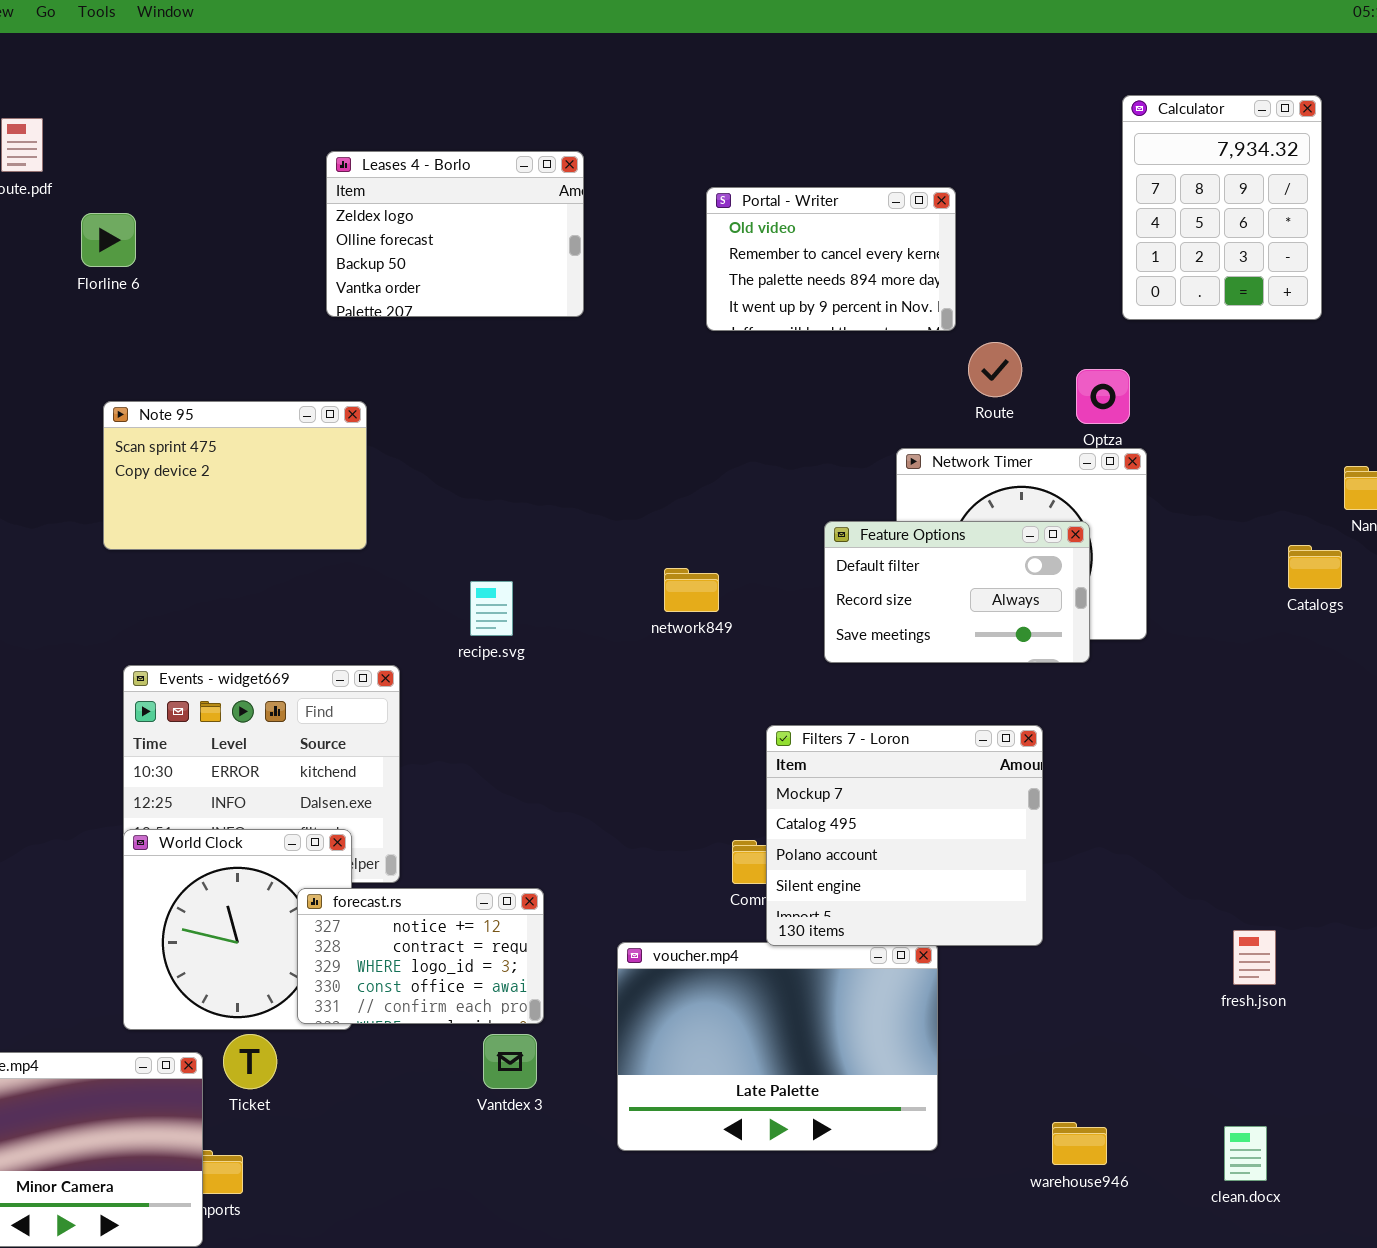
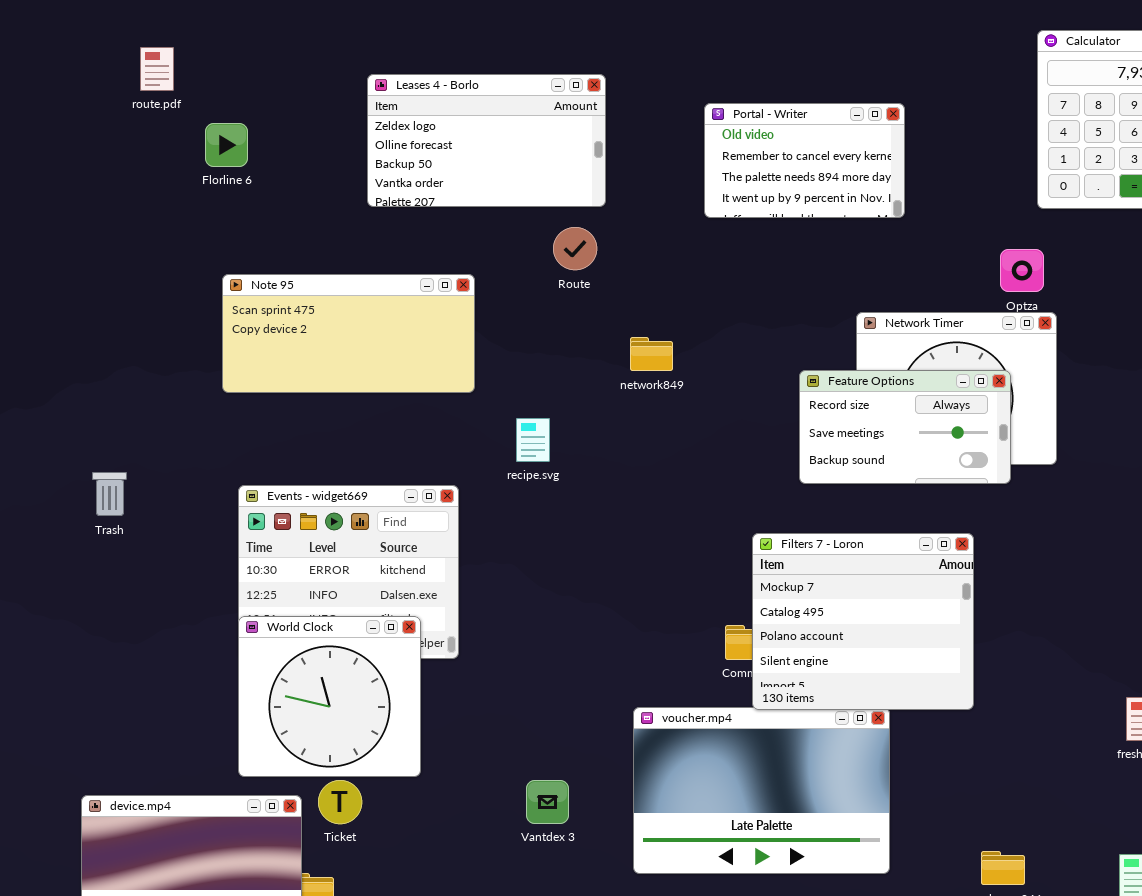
Leases 4 - Borlo: [326,151,584,317] -> [367,74,606,207], resized
Route: [968,342,1022,397] -> [553,227,597,270], moved
Note 95: [103,401,367,550] -> [222,274,475,393], resized
Feature Options: [824,521,1090,663] -> [799,370,1011,484], scrolled down 1 row
network849: [664,568,719,612] -> [630,337,673,371], moved
forecast.rs: [297,888,544,1024] -> none, closed

